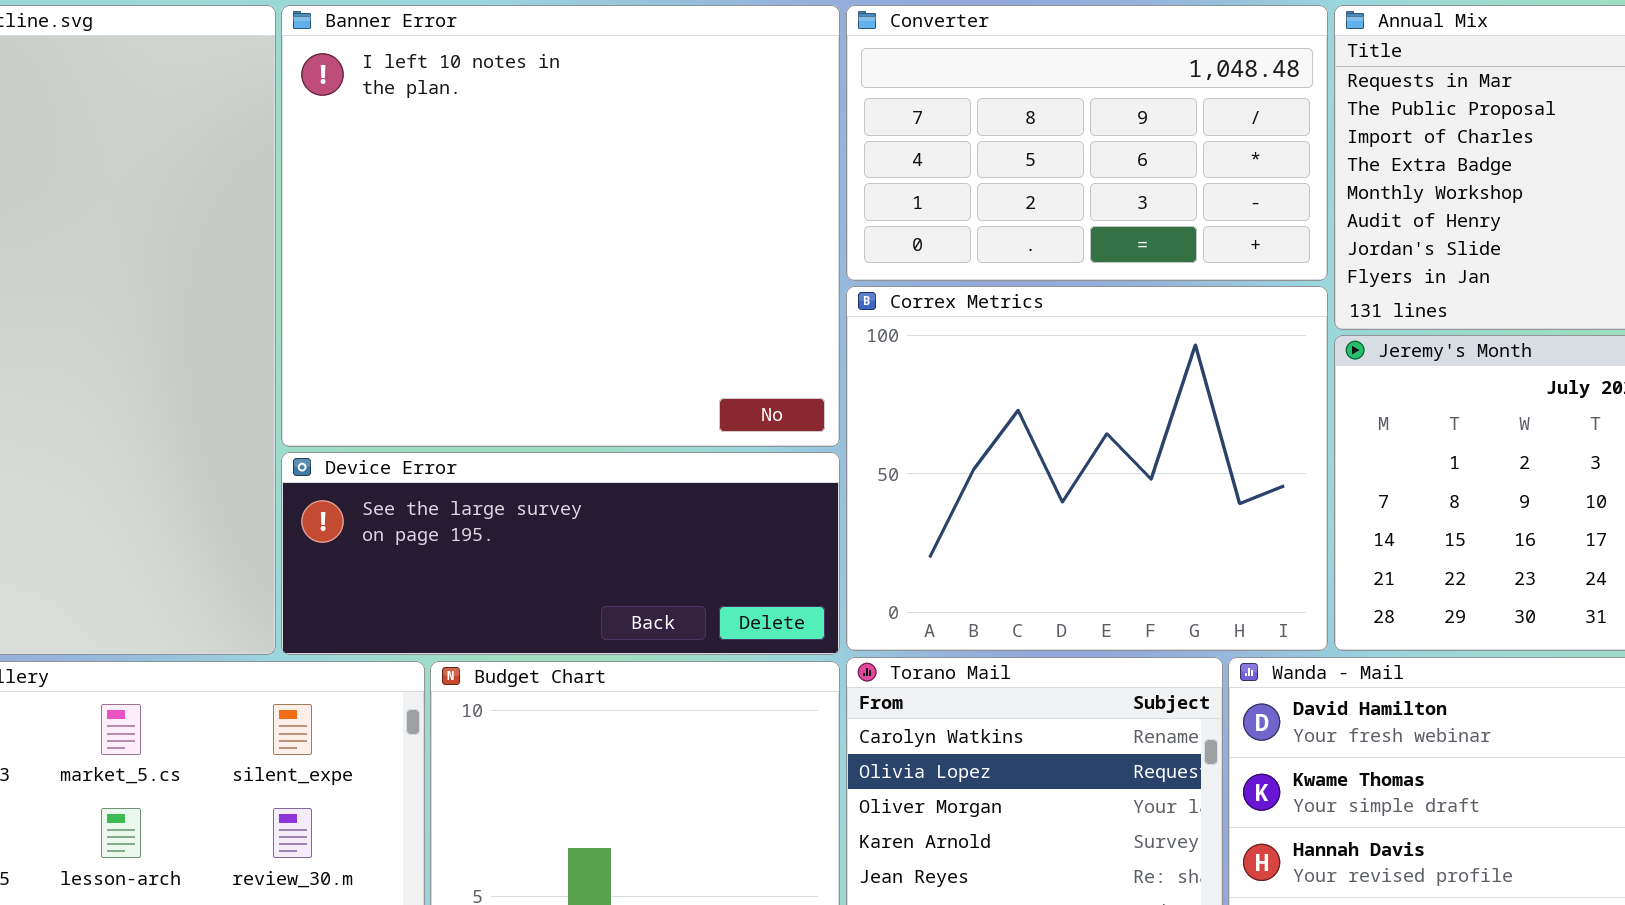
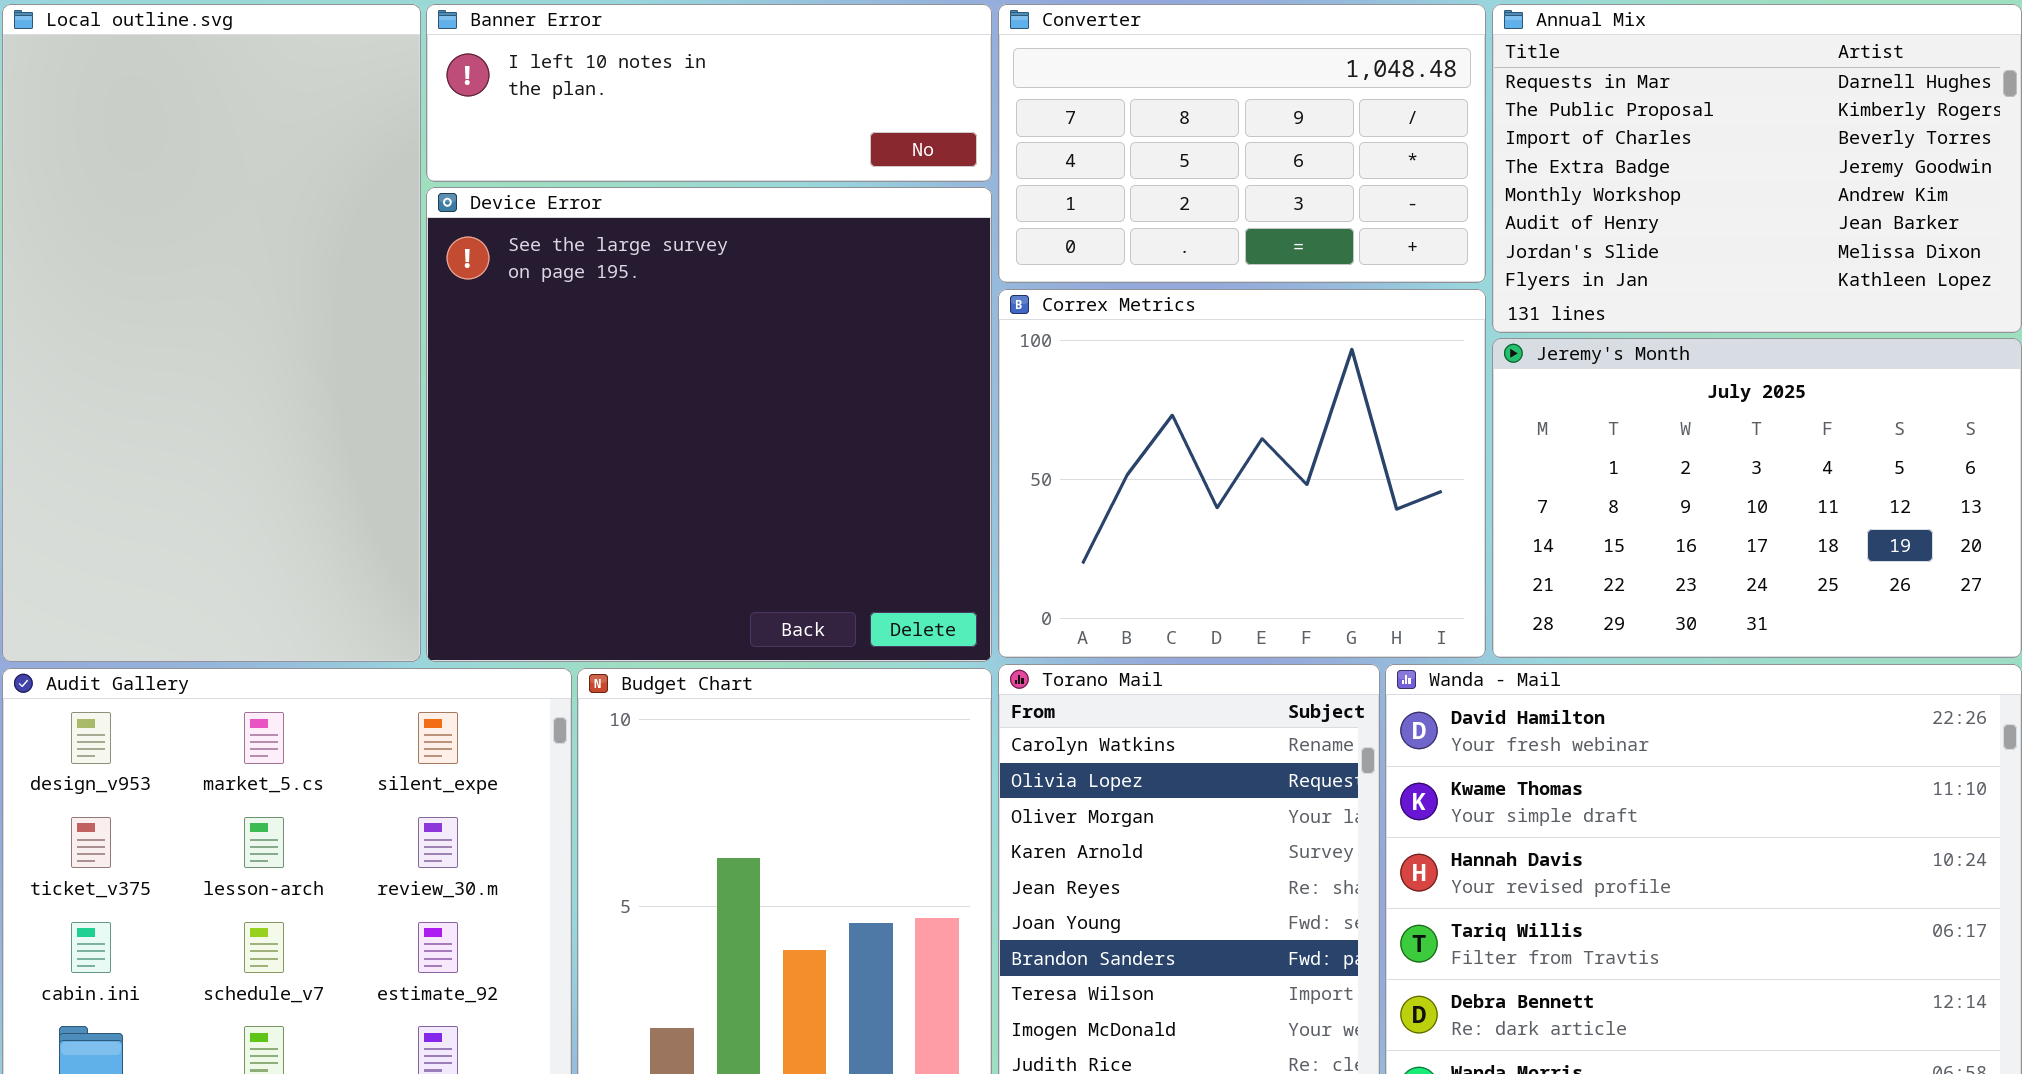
Banner Error: [281,5,840,447] -> [426,4,992,182], resized
Device Error: [281,452,840,655] -> [426,187,992,662], resized

